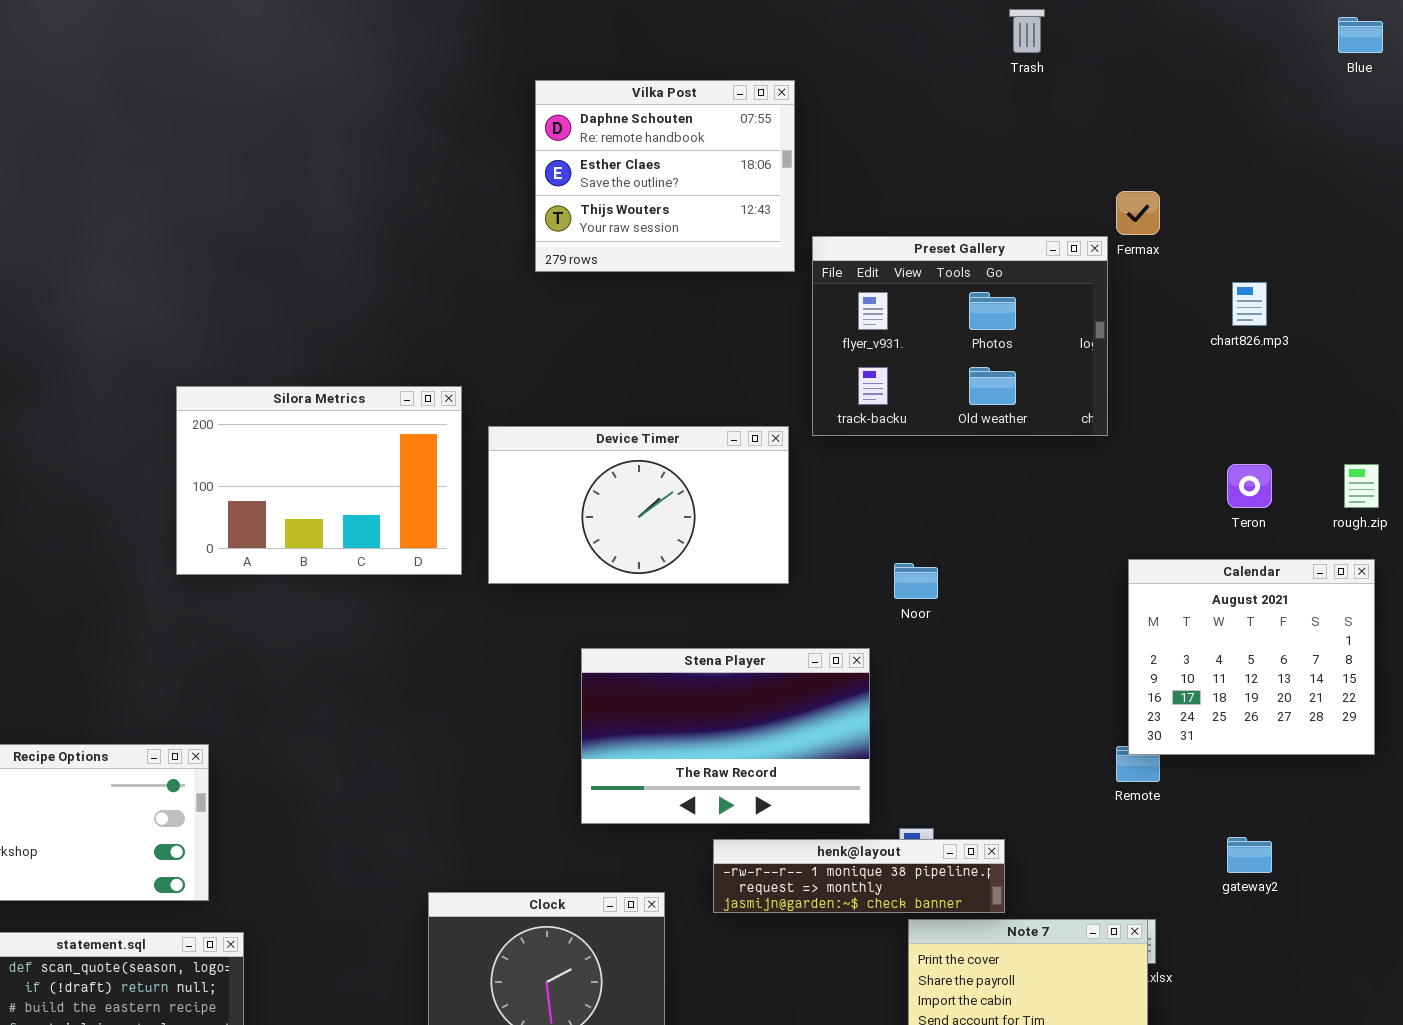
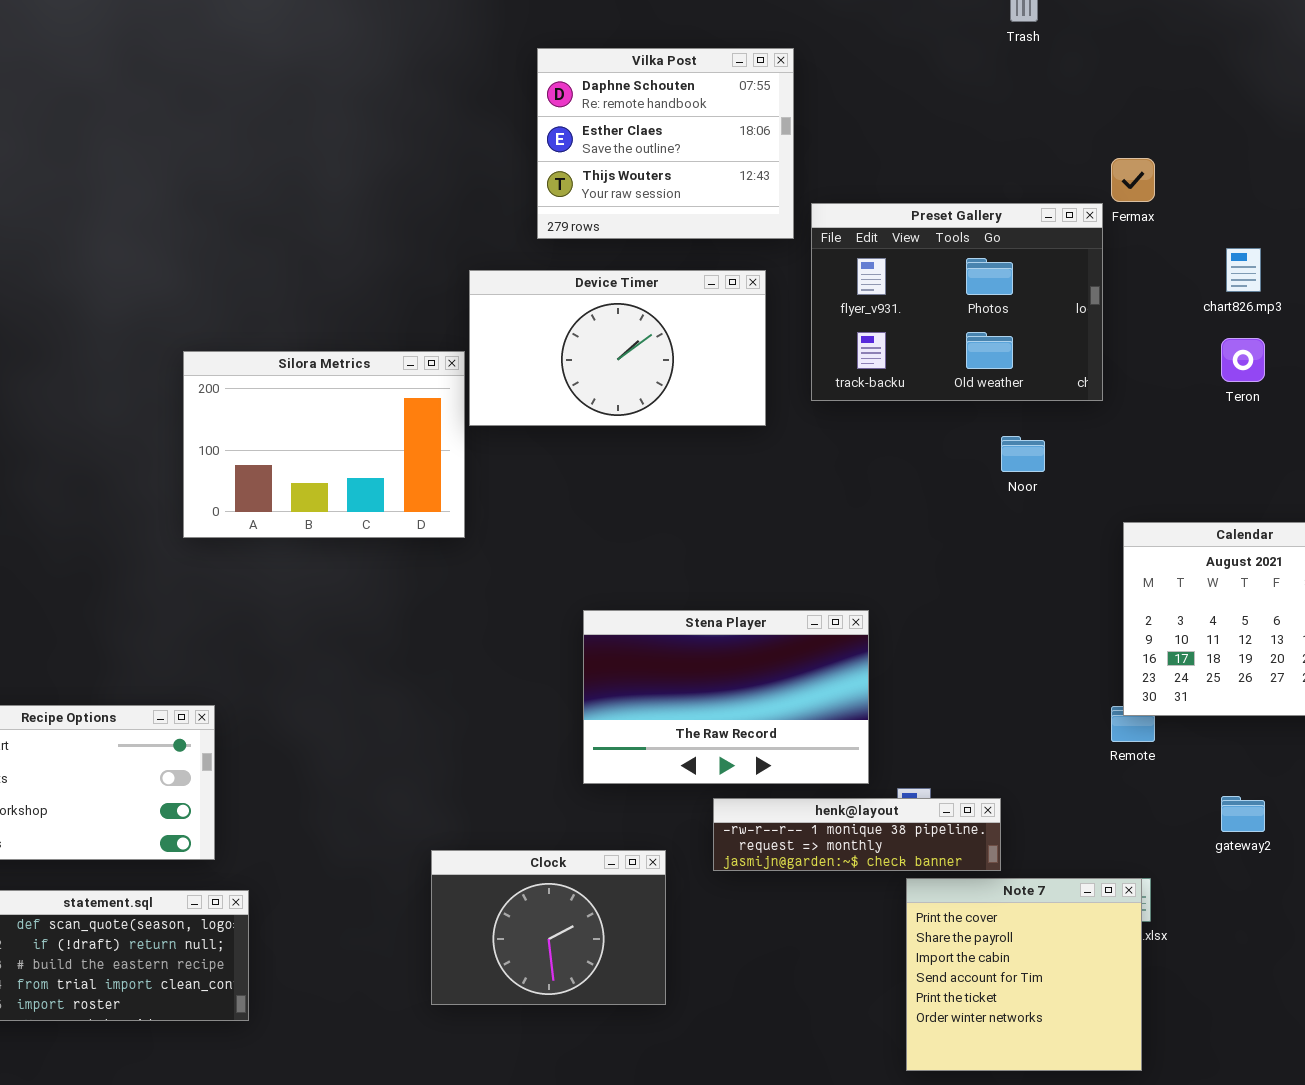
Device Timer: [488,426,789,584] -> [469,270,766,426], moved
Teron: [1227,464,1272,508] -> [1221,338,1265,382], moved
Noor: [894,563,938,599] -> [1001,436,1045,472], moved

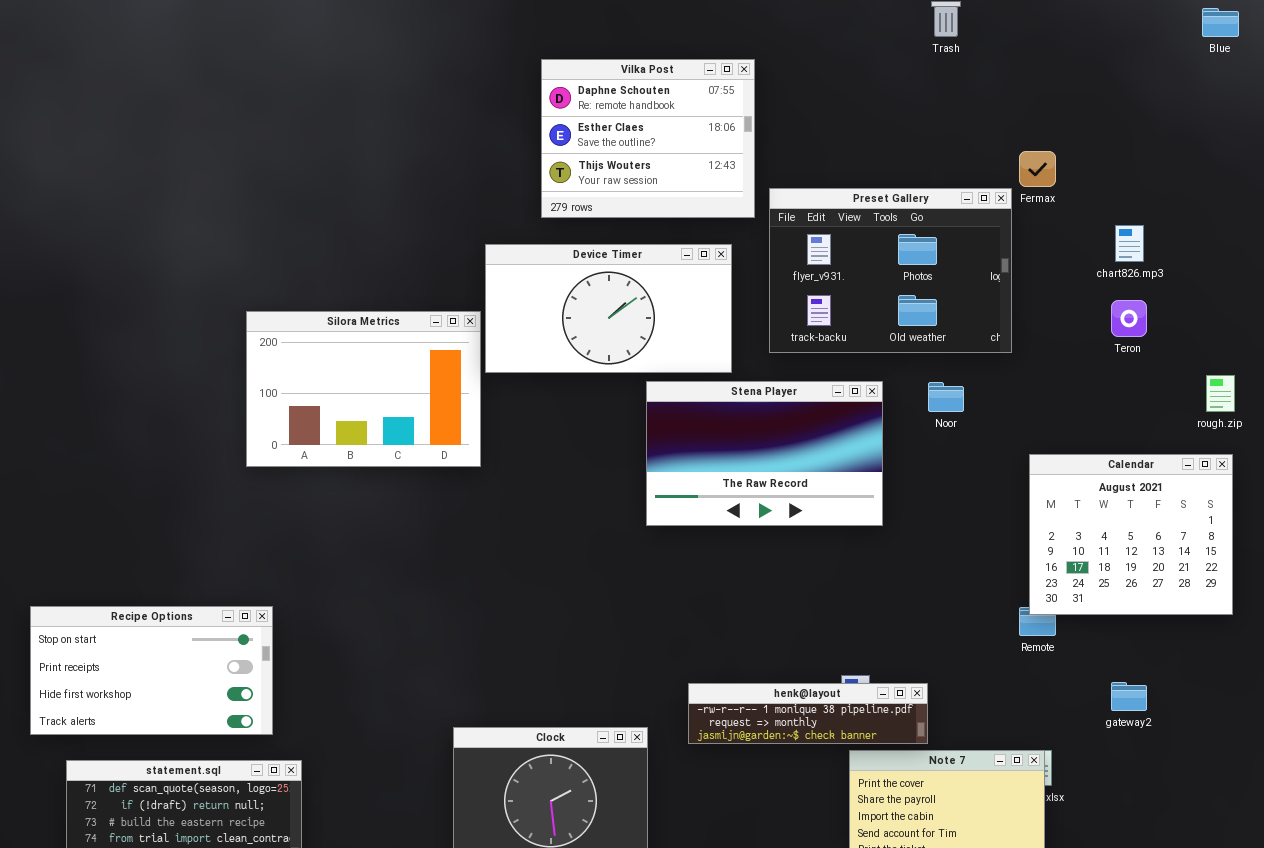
Stena Player: [583,610,869,784] -> [646,381,883,526], moved

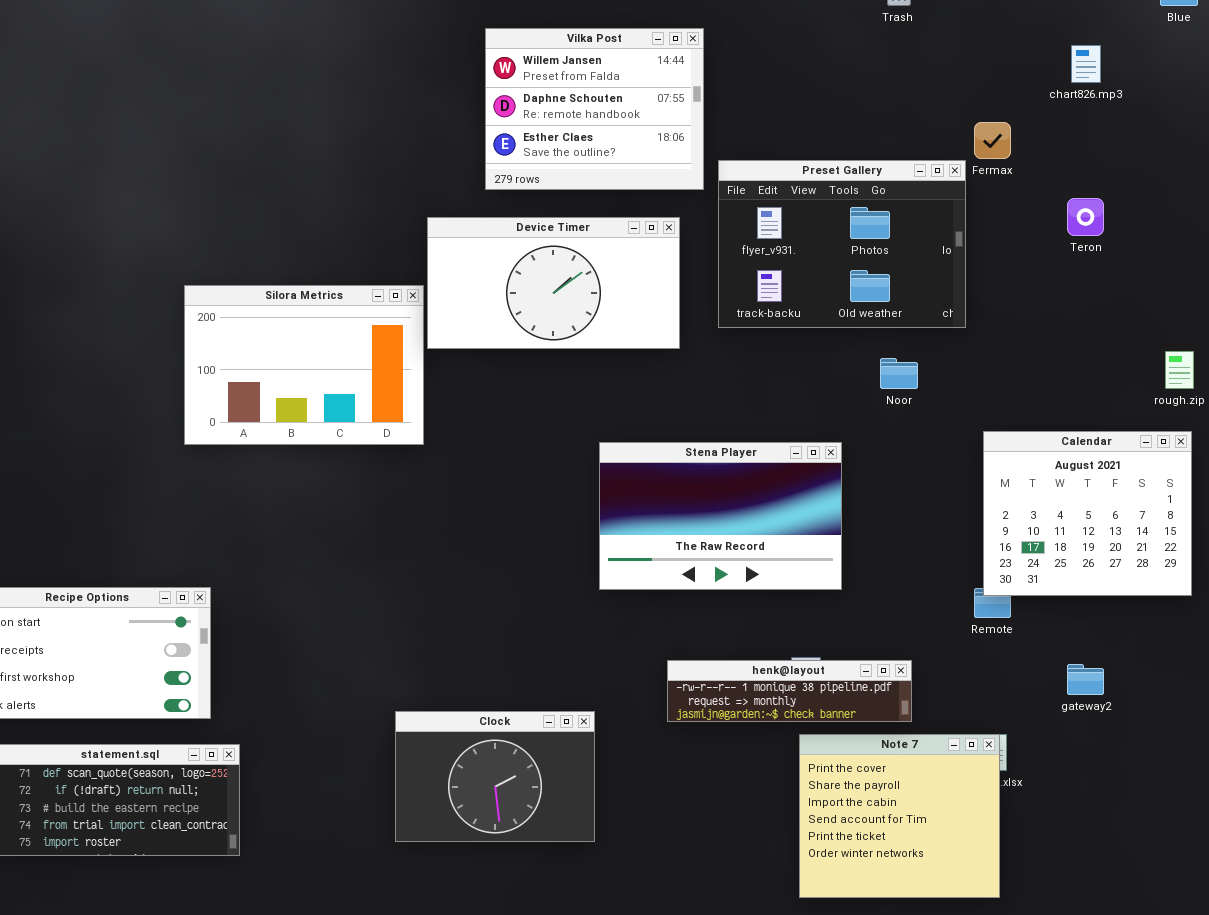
Vilka Post: [541,59,755,218] -> [485,28,704,190], scrolled up 1 row
chart826.mp3: [1115,225,1144,262] -> [1071,45,1101,83], moved
Teron: [1111,300,1147,337] -> [1067,198,1104,236], moved
Stena Player: [646,381,883,526] -> [599,442,842,590], moved
henk@layout: [688,683,928,744] -> [667,660,912,722], moved

